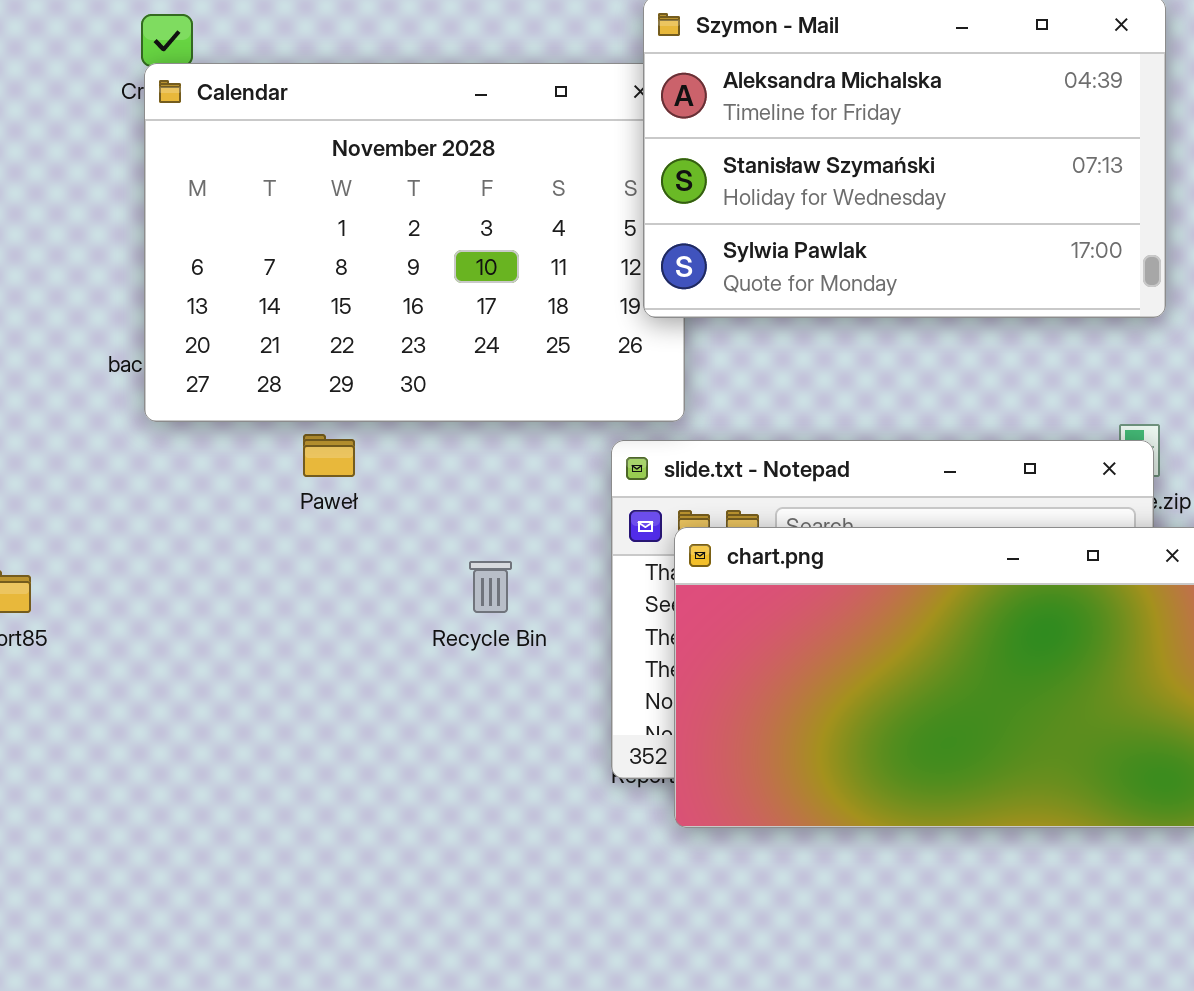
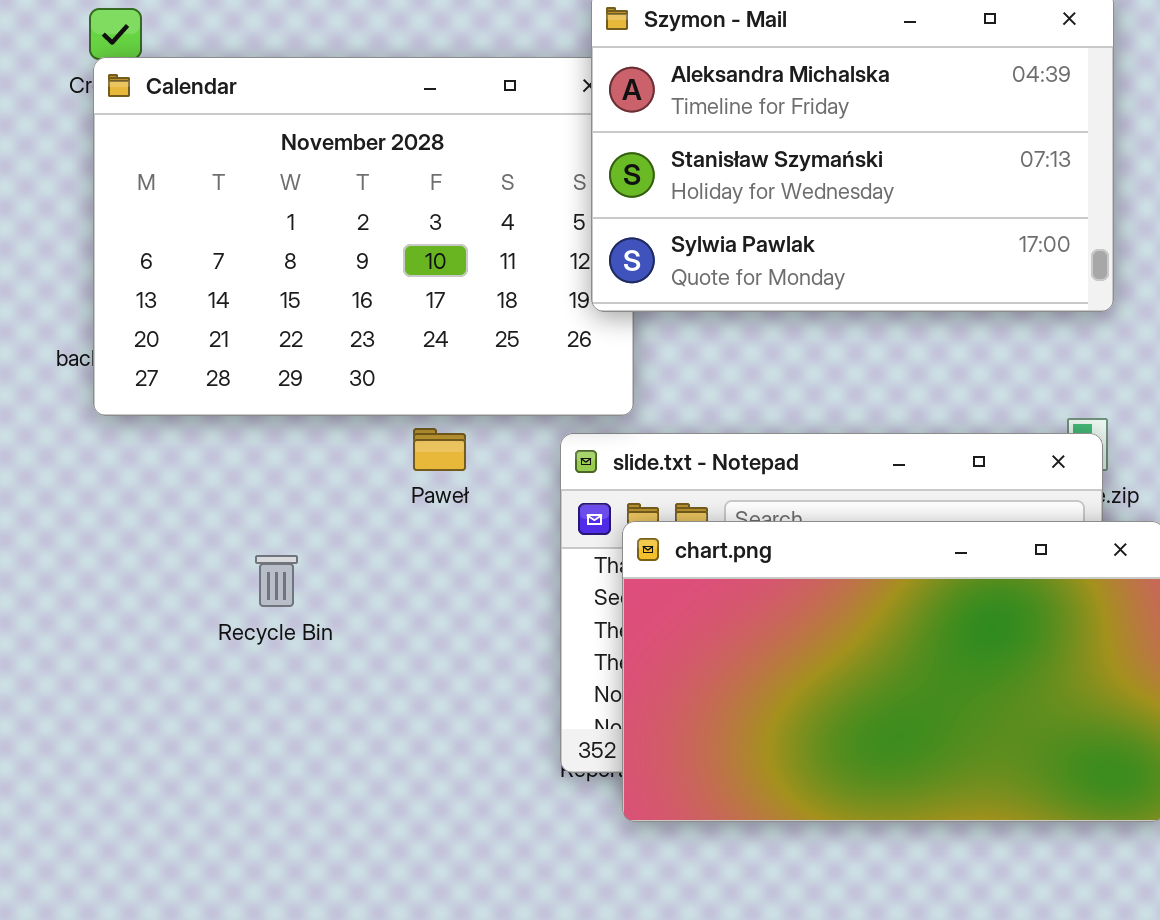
Paweł: [303,434,355,477] -> [413,428,466,471], moved
Recycle Bin: [469,561,512,613] -> [255,555,298,607], moved

